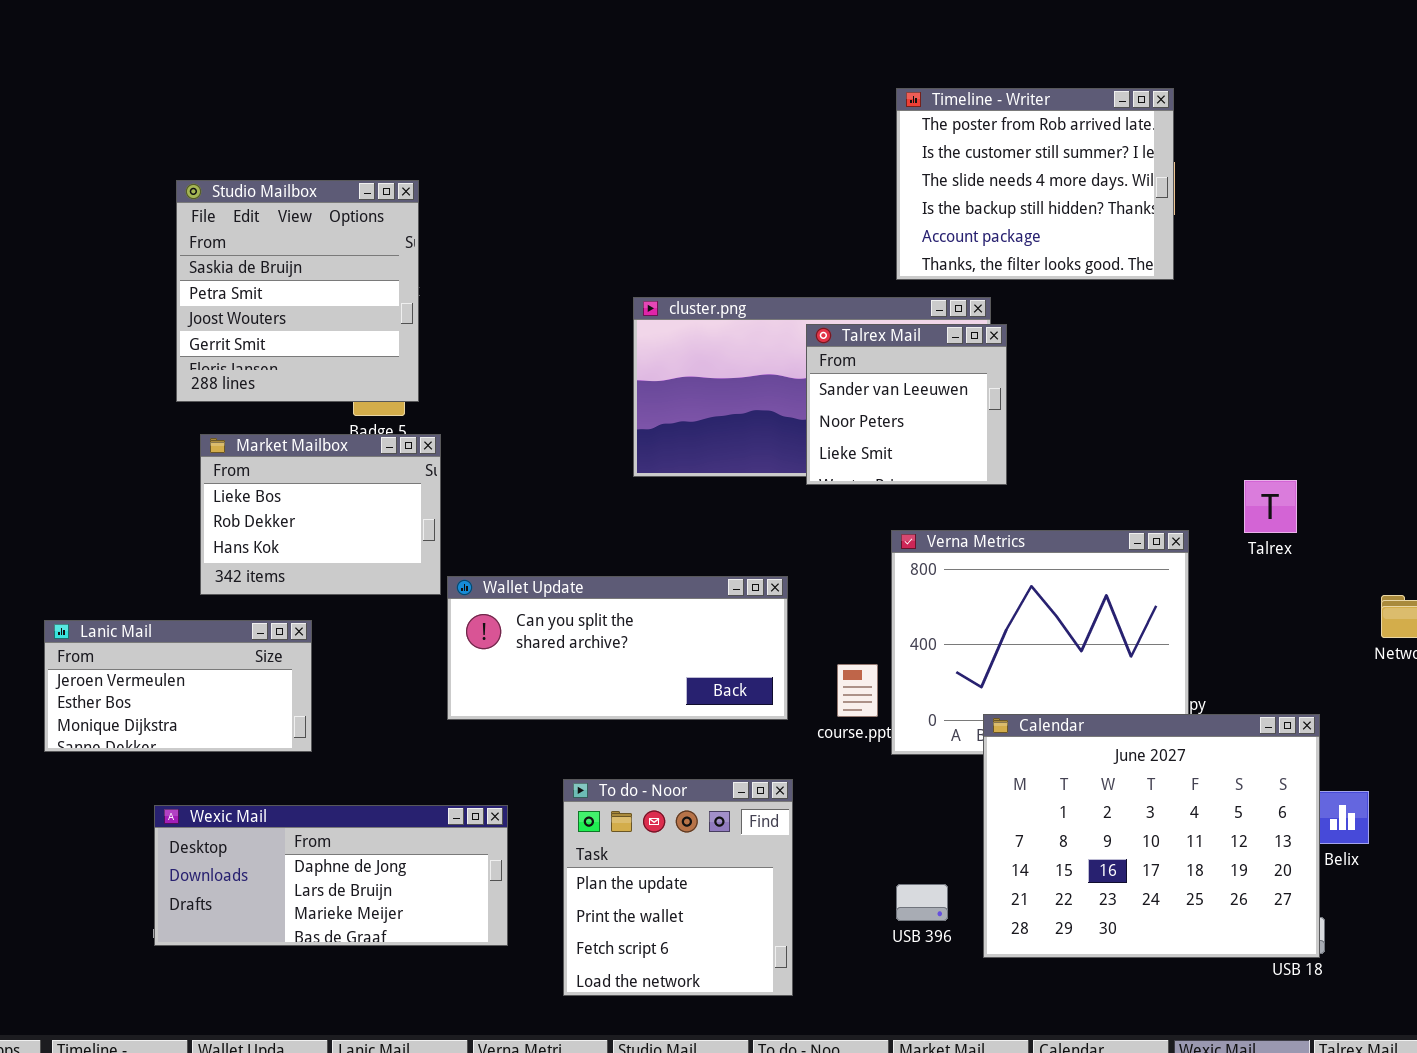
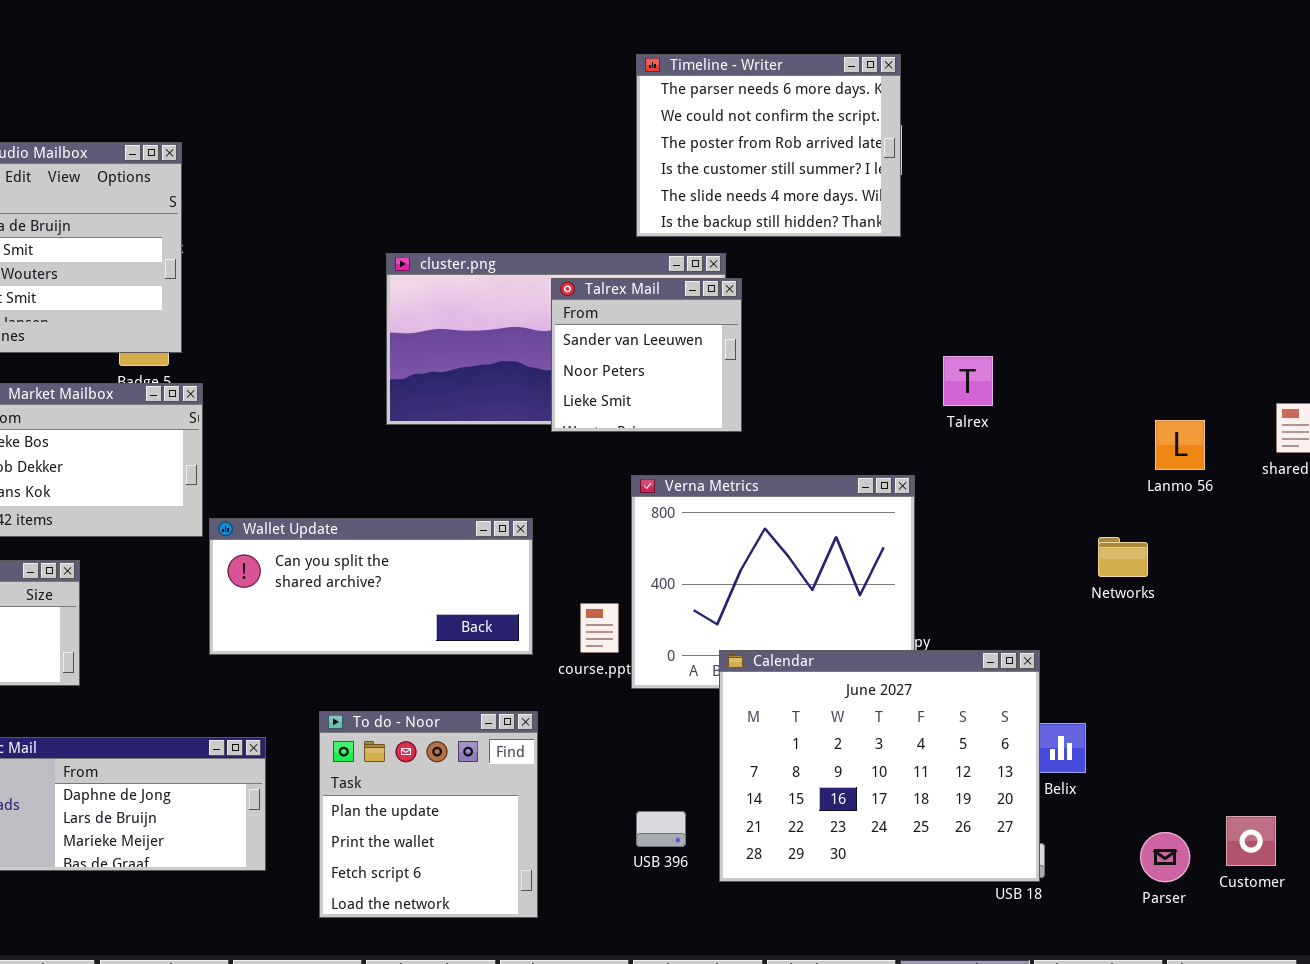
Timeline - Writer: [896,88,1174,280] -> [636,54,901,237], scrolled up 2 rows
Talrex: [1244,480,1297,533] -> [943,356,993,406], moved

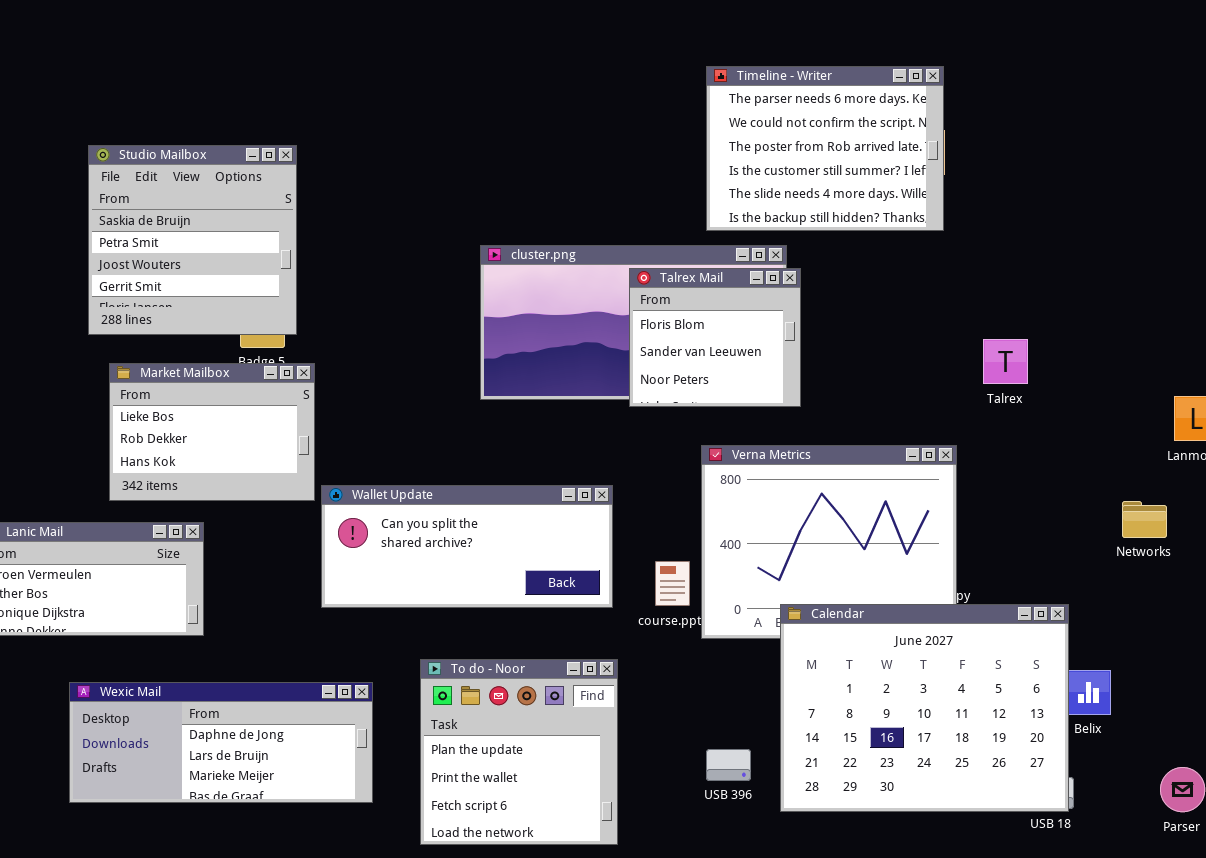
Talrex Mail: [551,278,742,432] -> [629,268,801,407], scrolled up 1 row

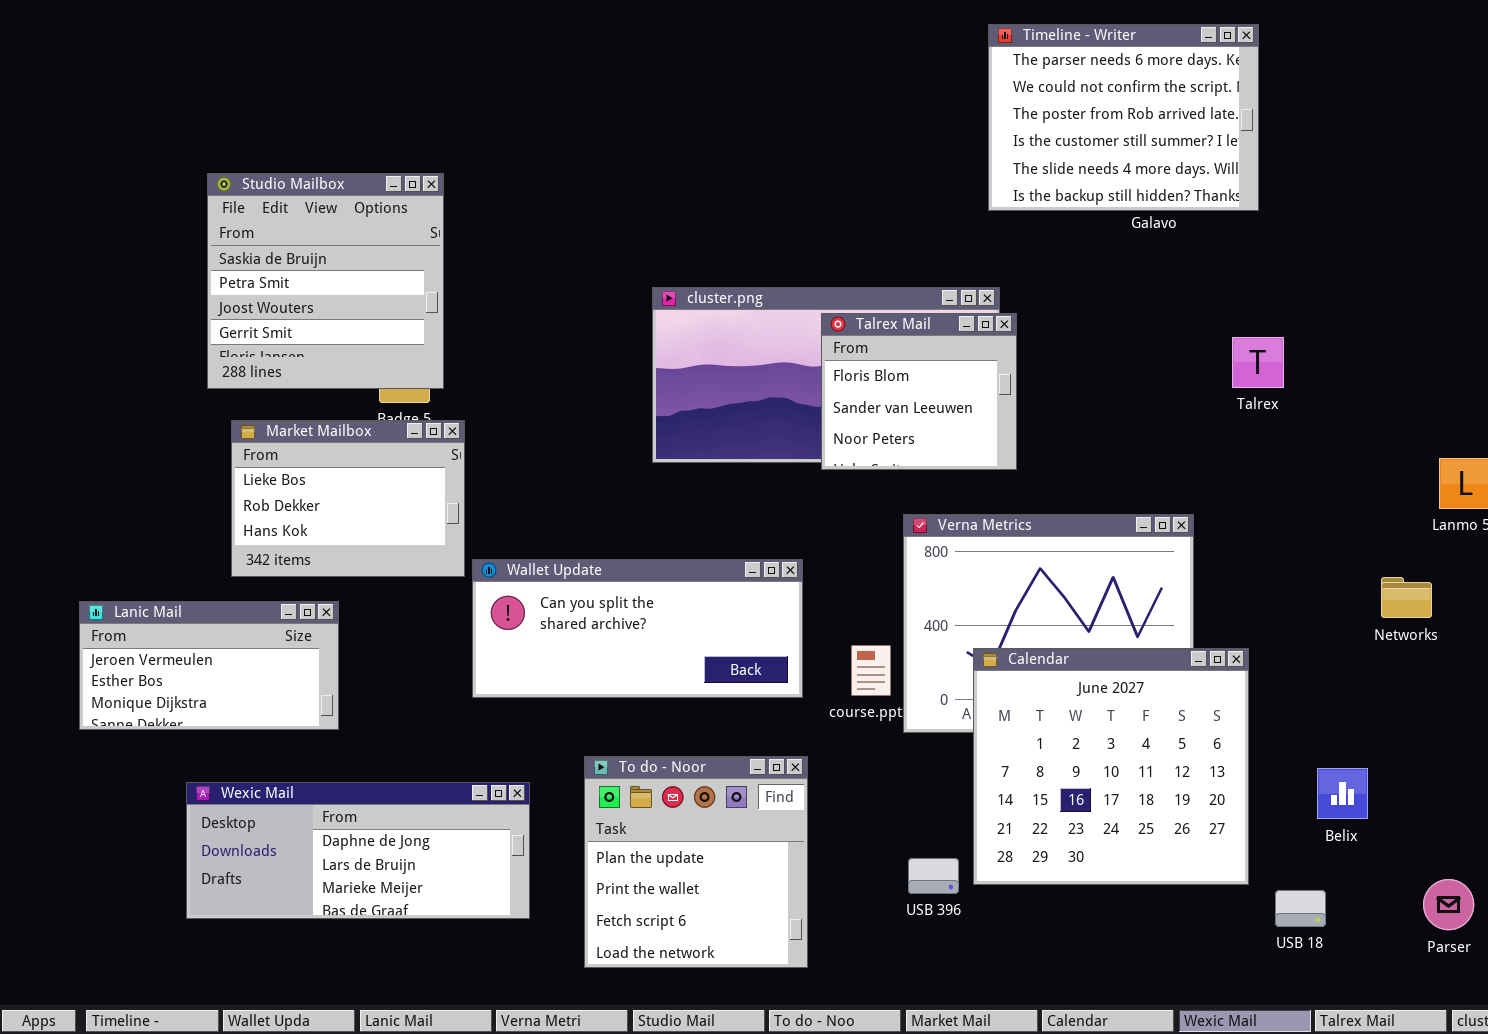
Timeline - Writer: [706,66,944,231] -> [988,24,1259,211], moved
Talrex: [983,339,1028,384] -> [1232,337,1284,388], moved
Calendar: [780,604,1069,812] -> [973,648,1249,885], moved, resized

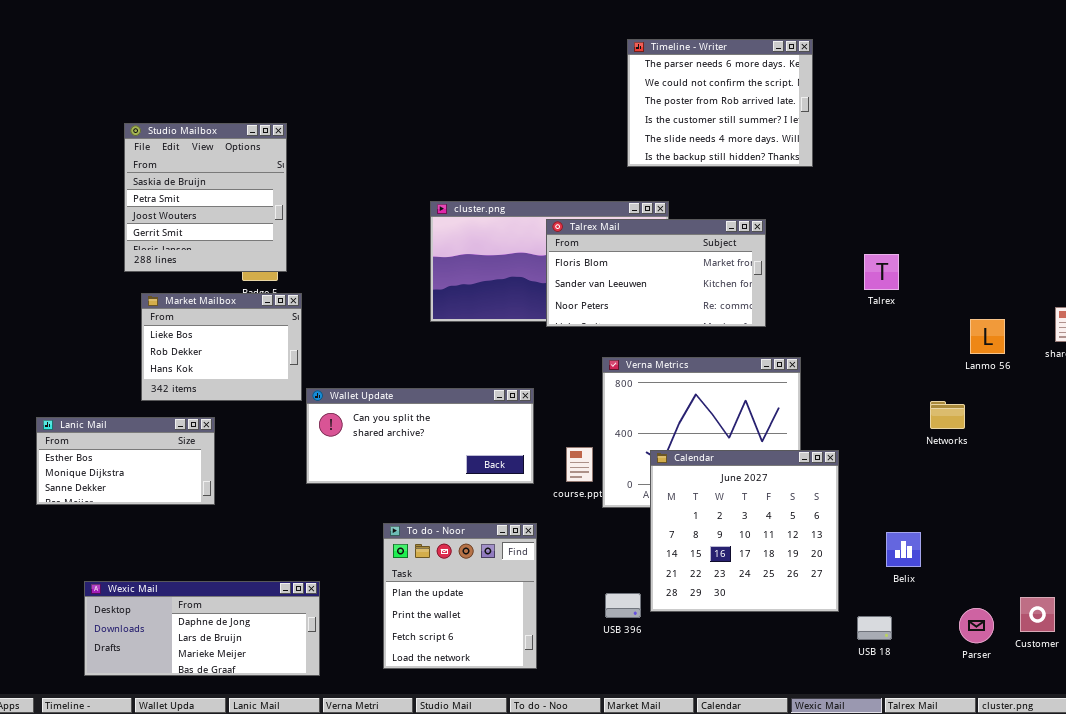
Timeline - Writer: [988,24,1259,211] -> [627,39,813,167], moved
Talrex Mail: [821,313,1017,470] -> [546,219,766,327], resized
Talrex: [1232,337,1284,388] -> [864,254,899,290], moved
Lanic Mail: [79,601,339,730] -> [36,417,215,505], scrolled down 1 row
Wexic Mail: [186,782,530,919] -> [84,581,320,676], moved

